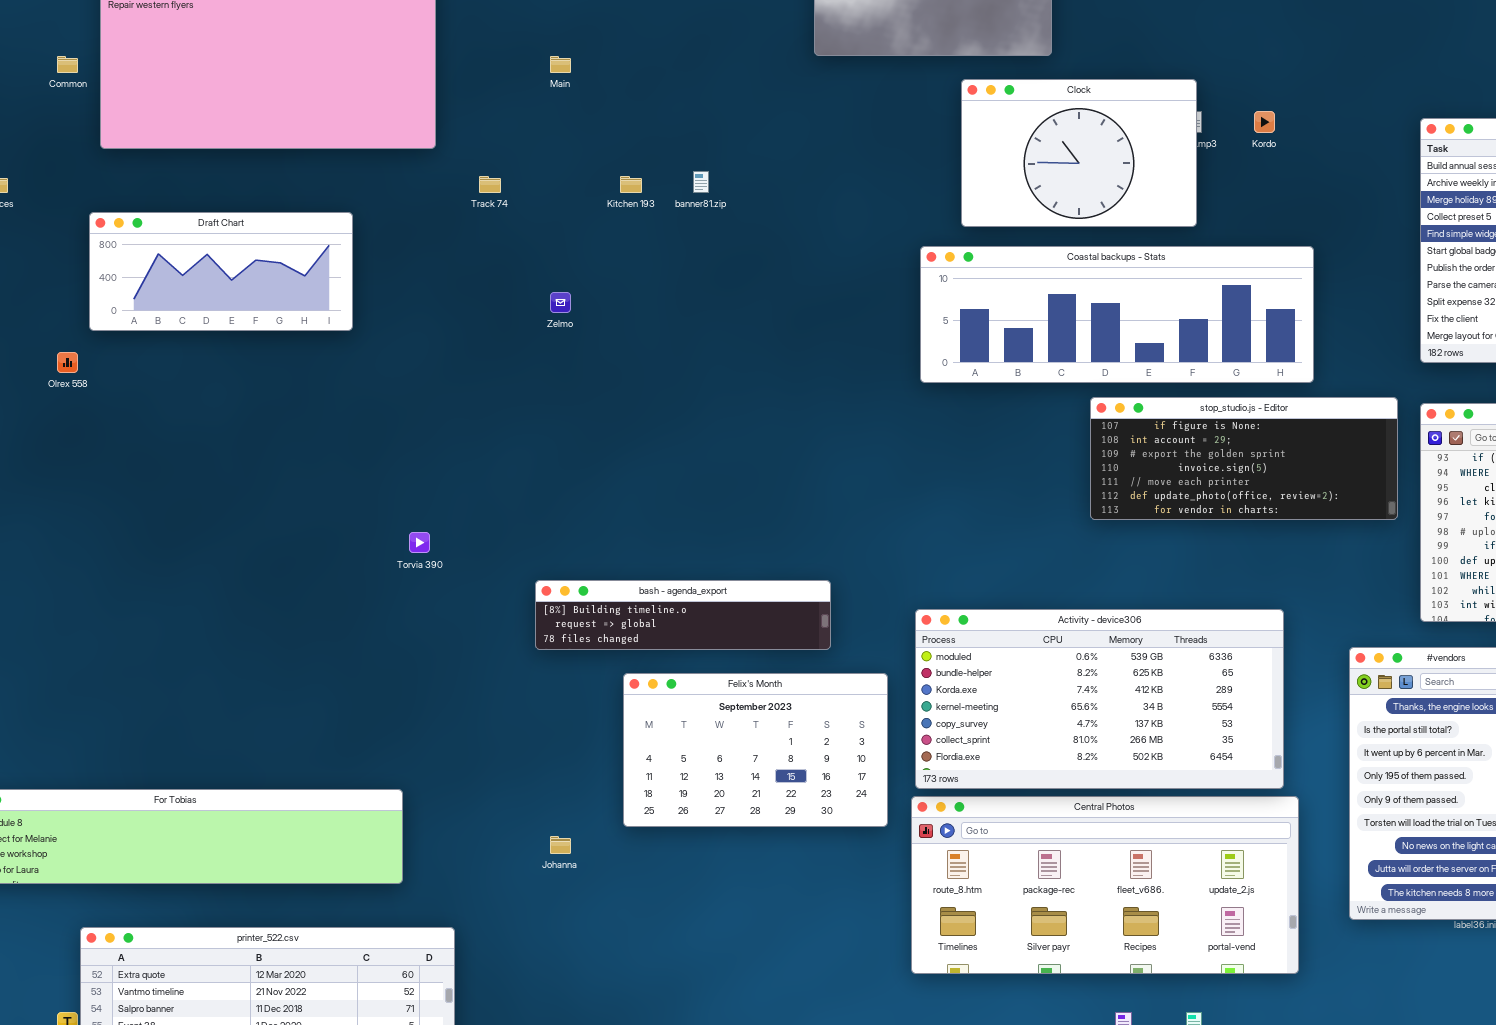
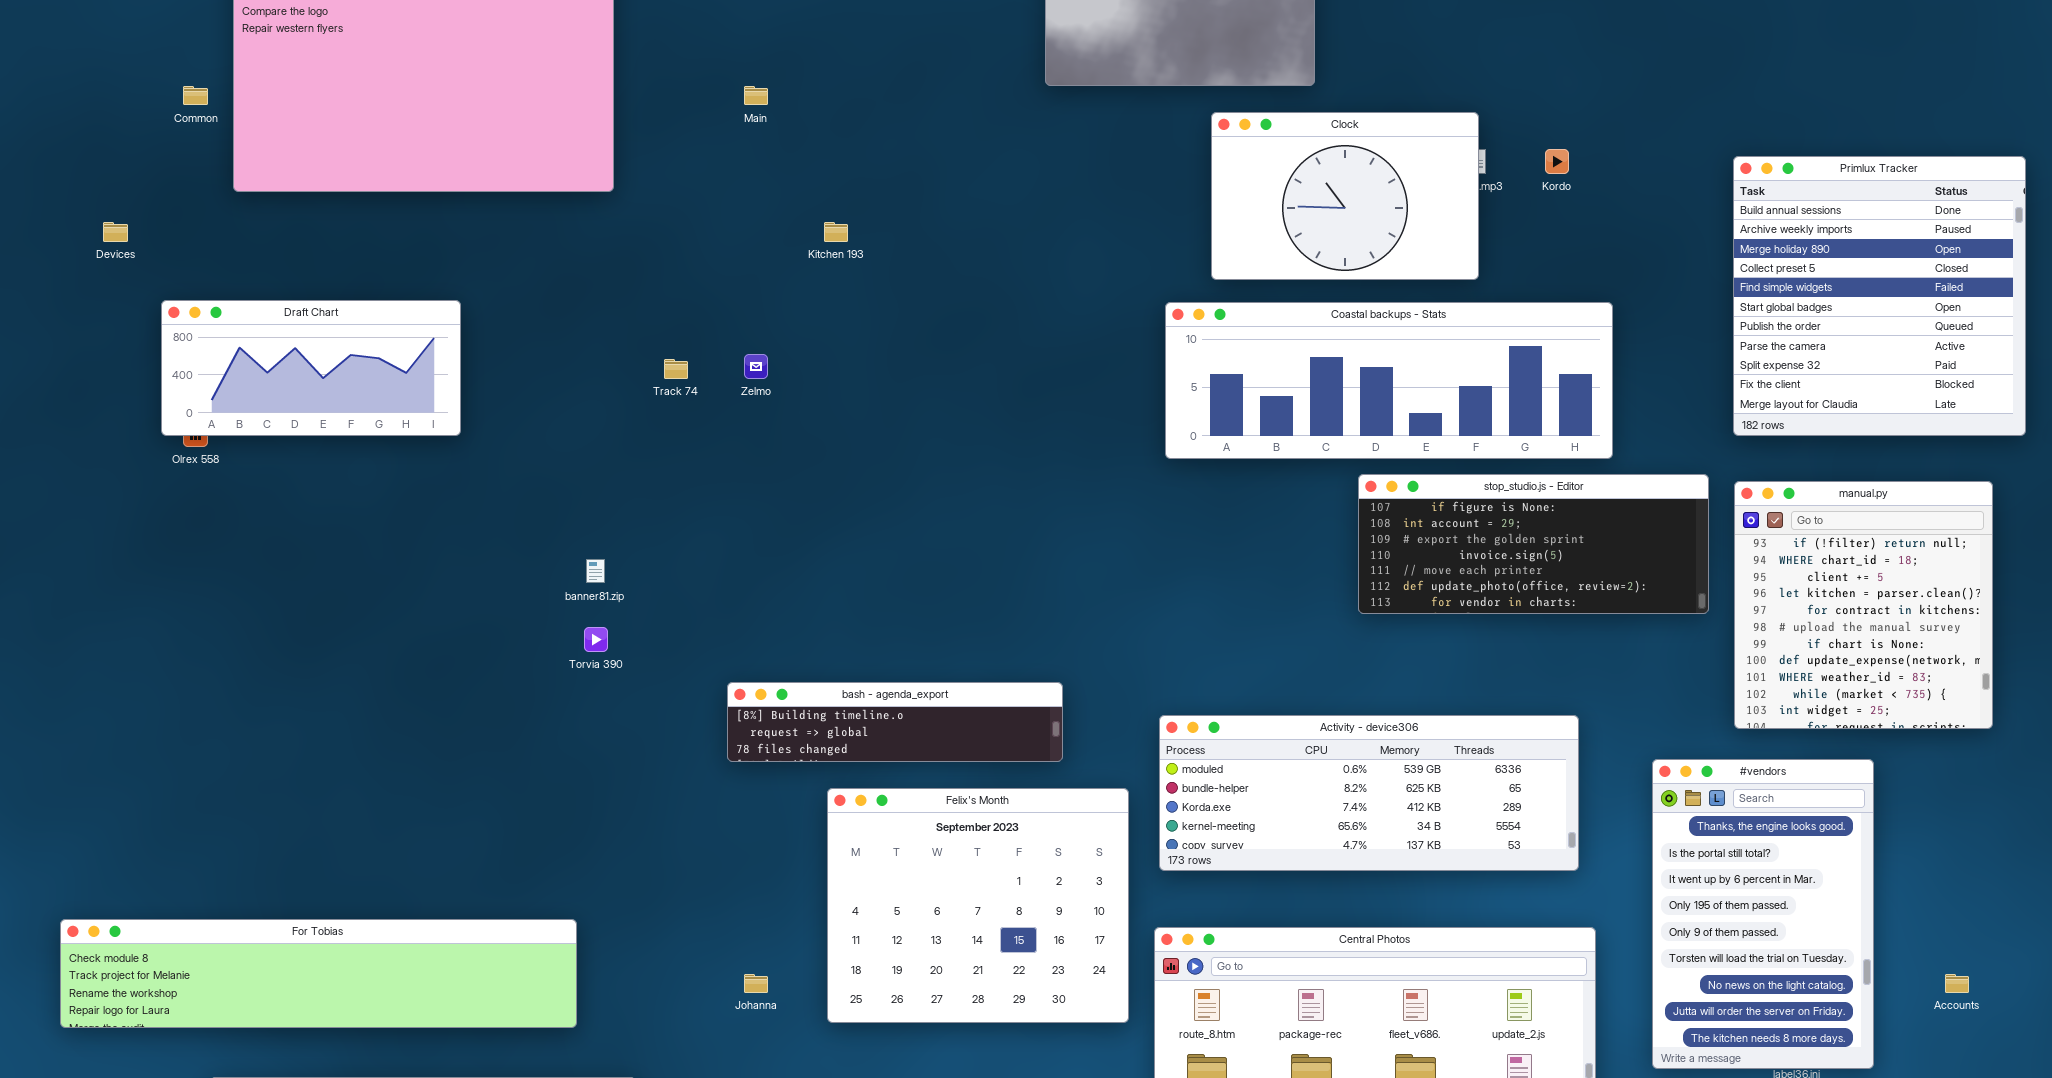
banner81.zip: [693,171,709,193] -> [586,559,605,583], moved
Track 74: [479,176,501,193] -> [664,359,688,379], moved
Draft Chart: [89,212,353,331] -> [161,300,461,436], moved
Activity - device306: [915,609,1284,789] -> [1159,715,1579,871], resized
Felix's Month: [623,673,888,827] -> [827,788,1129,1023], resized

